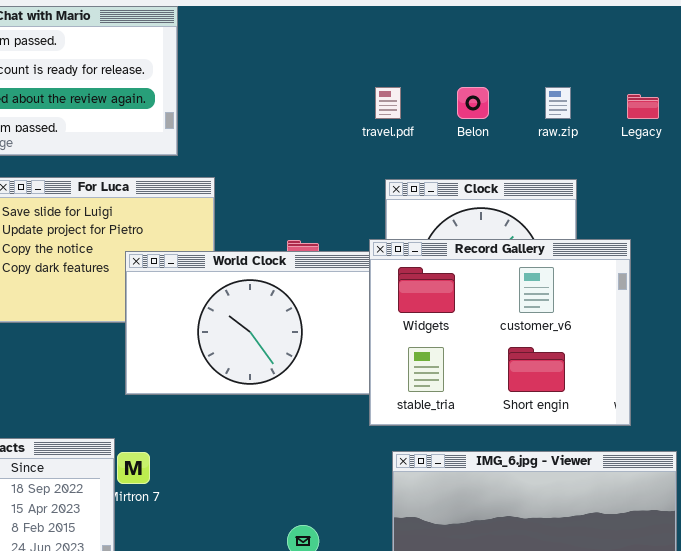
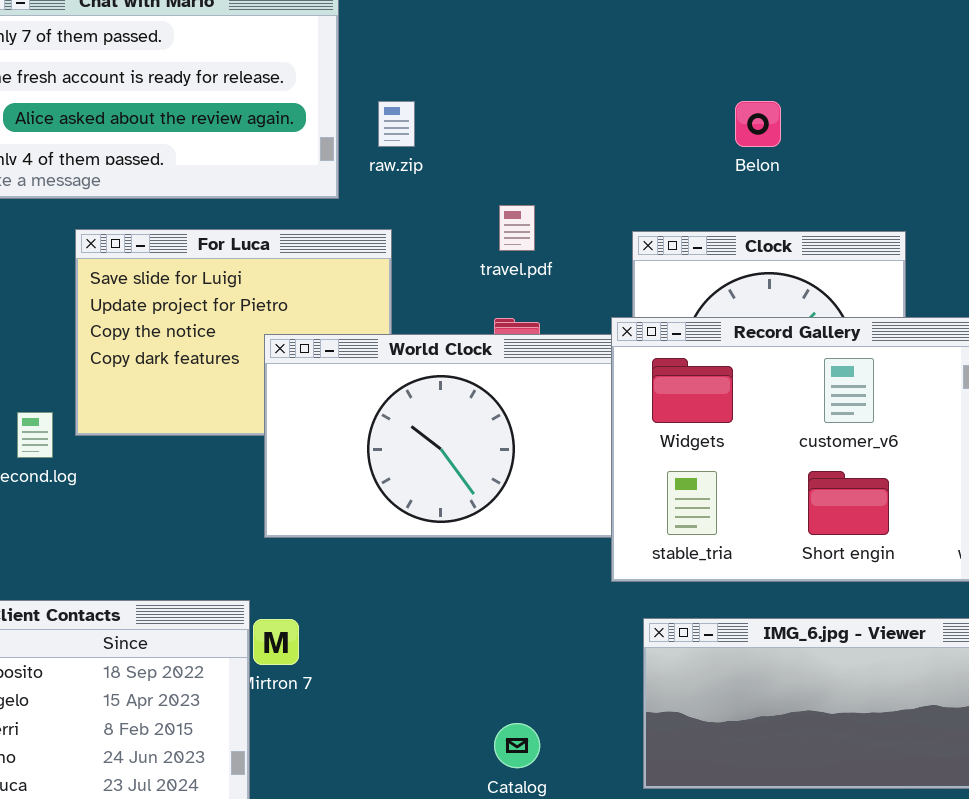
travel.pdf: [375,87,401,119] -> [499,205,535,251], moved
raw.zip: [545,87,571,119] -> [378,101,415,147], moved

